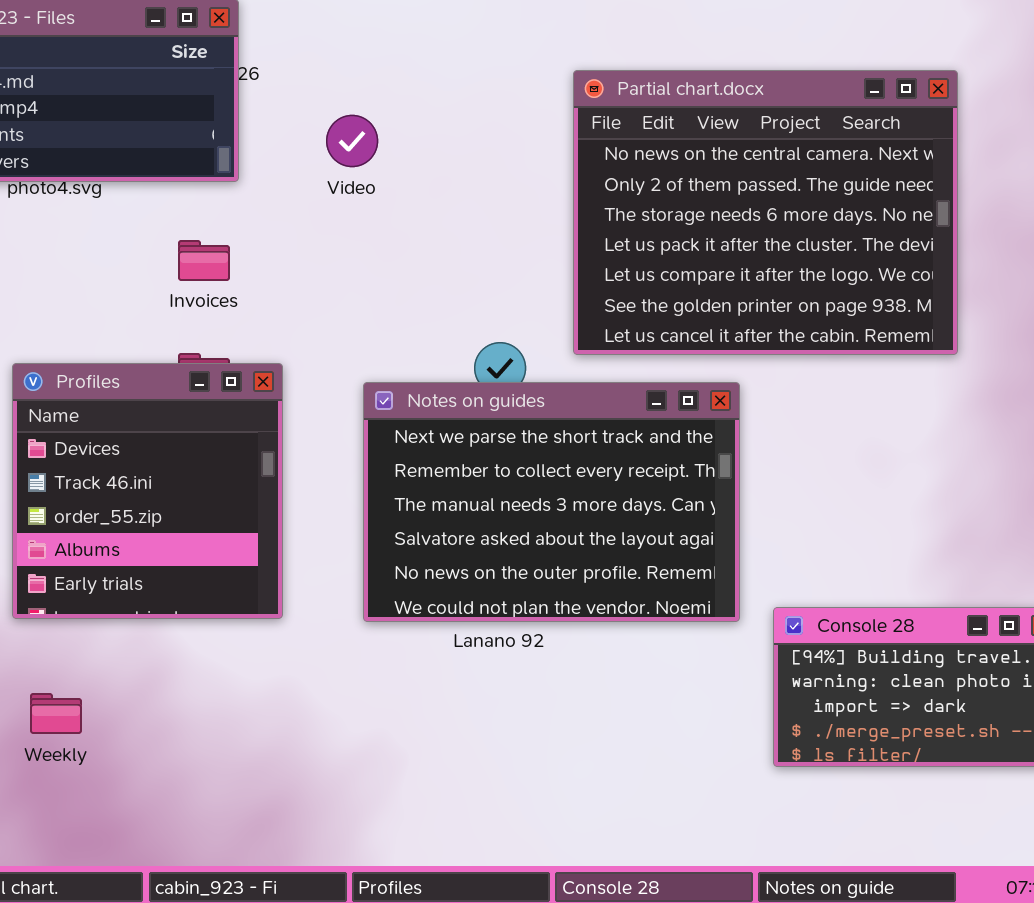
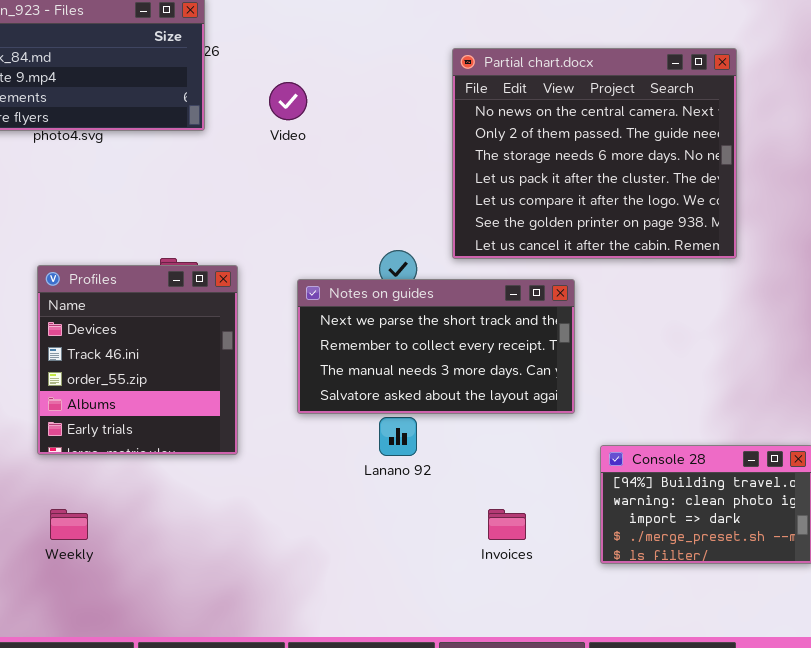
Invoices: [178,240,230,281] -> [488,509,526,540], moved
Notes on guides: [363,382,740,622] -> [297,279,575,414], resized

